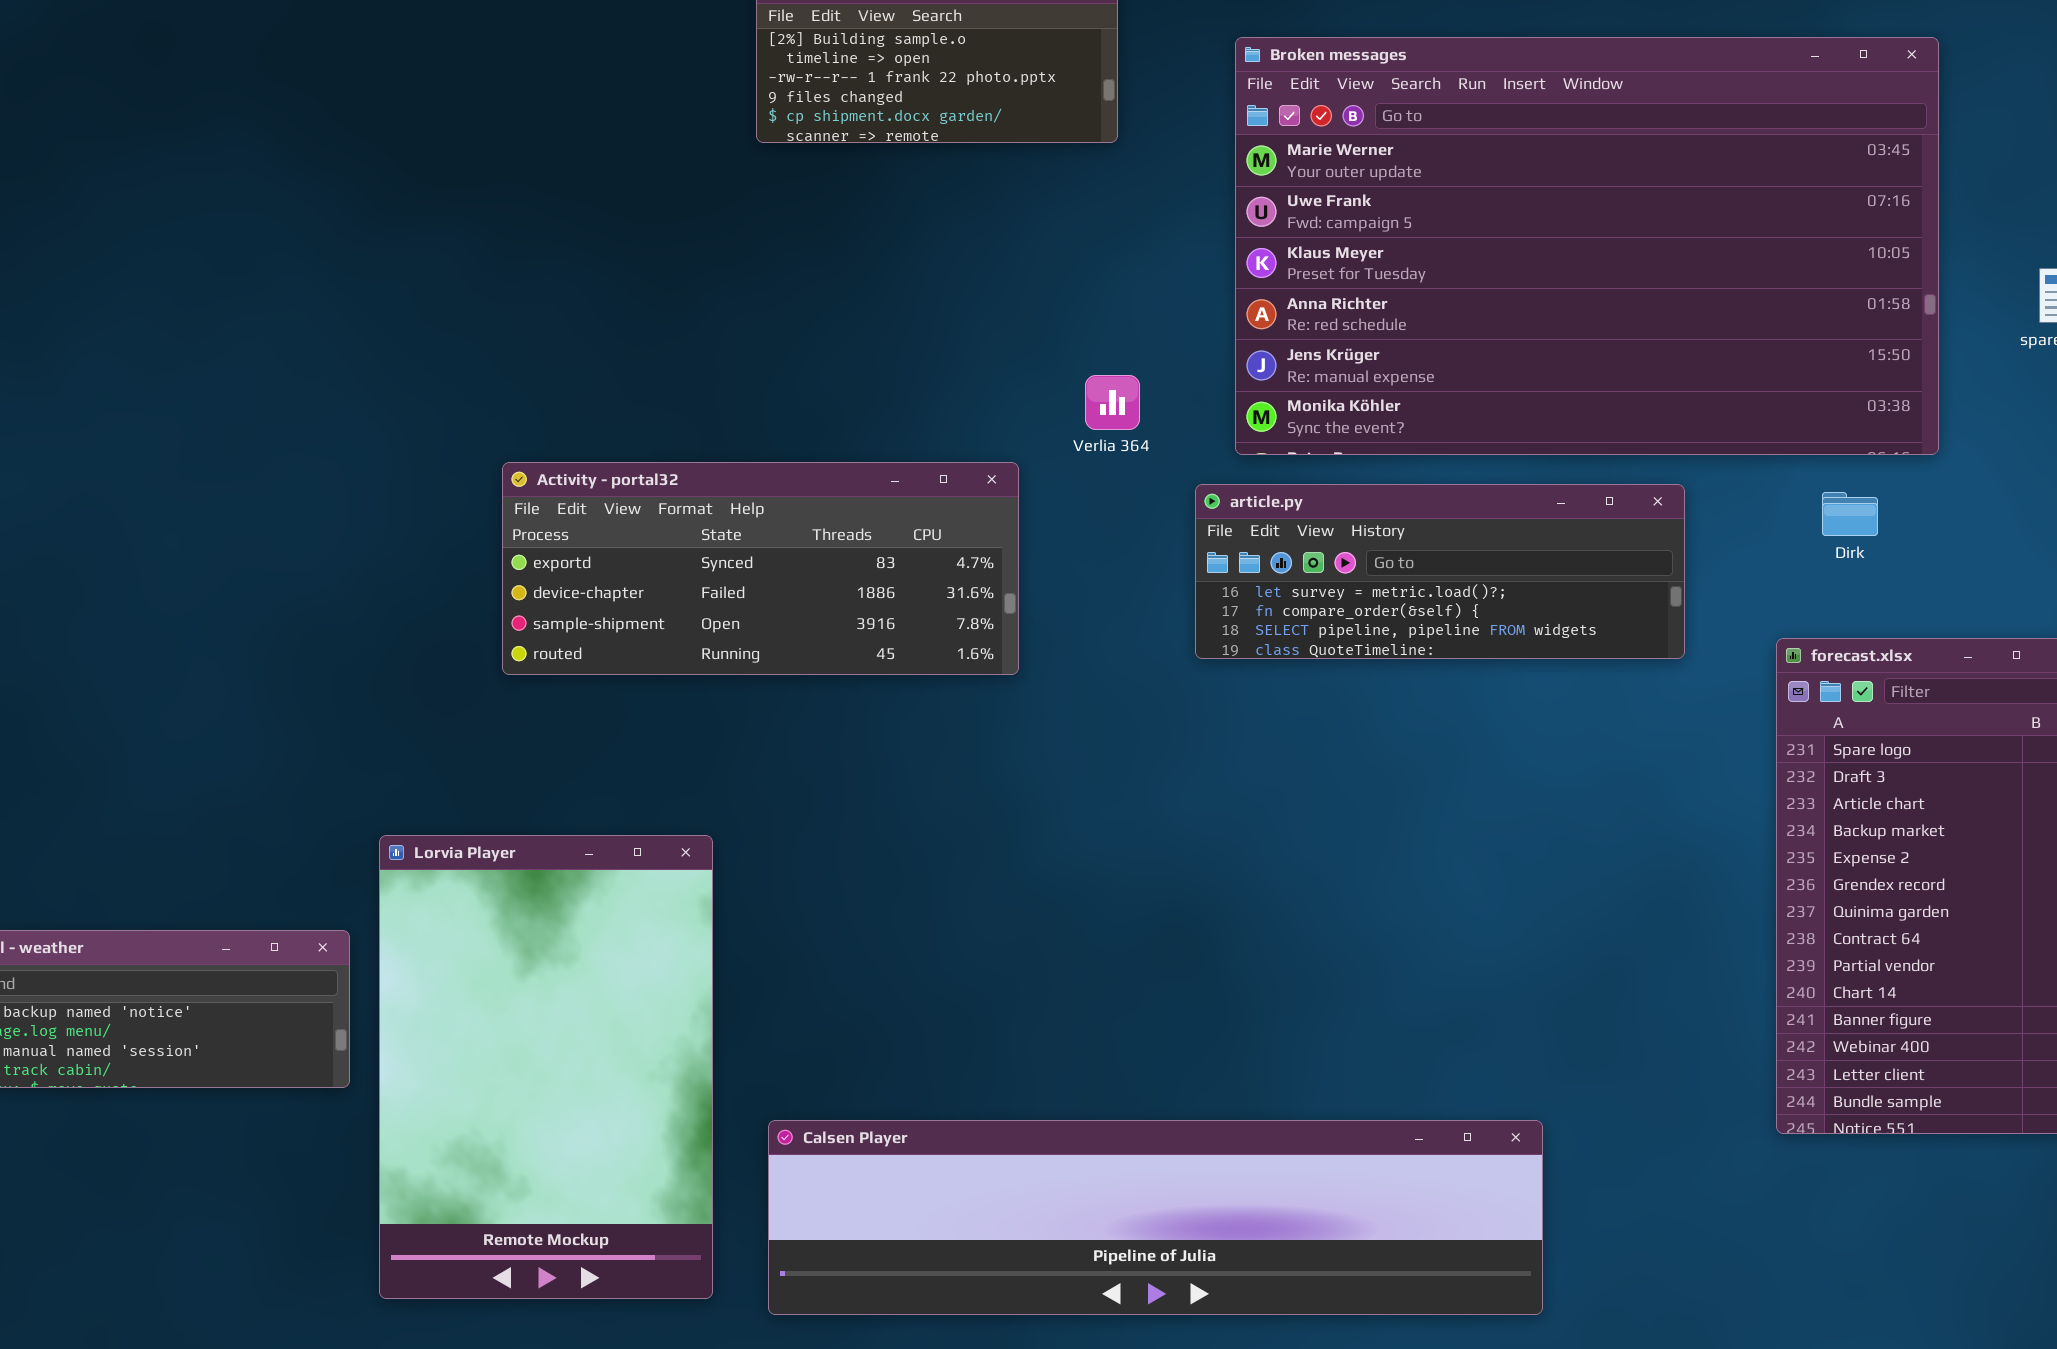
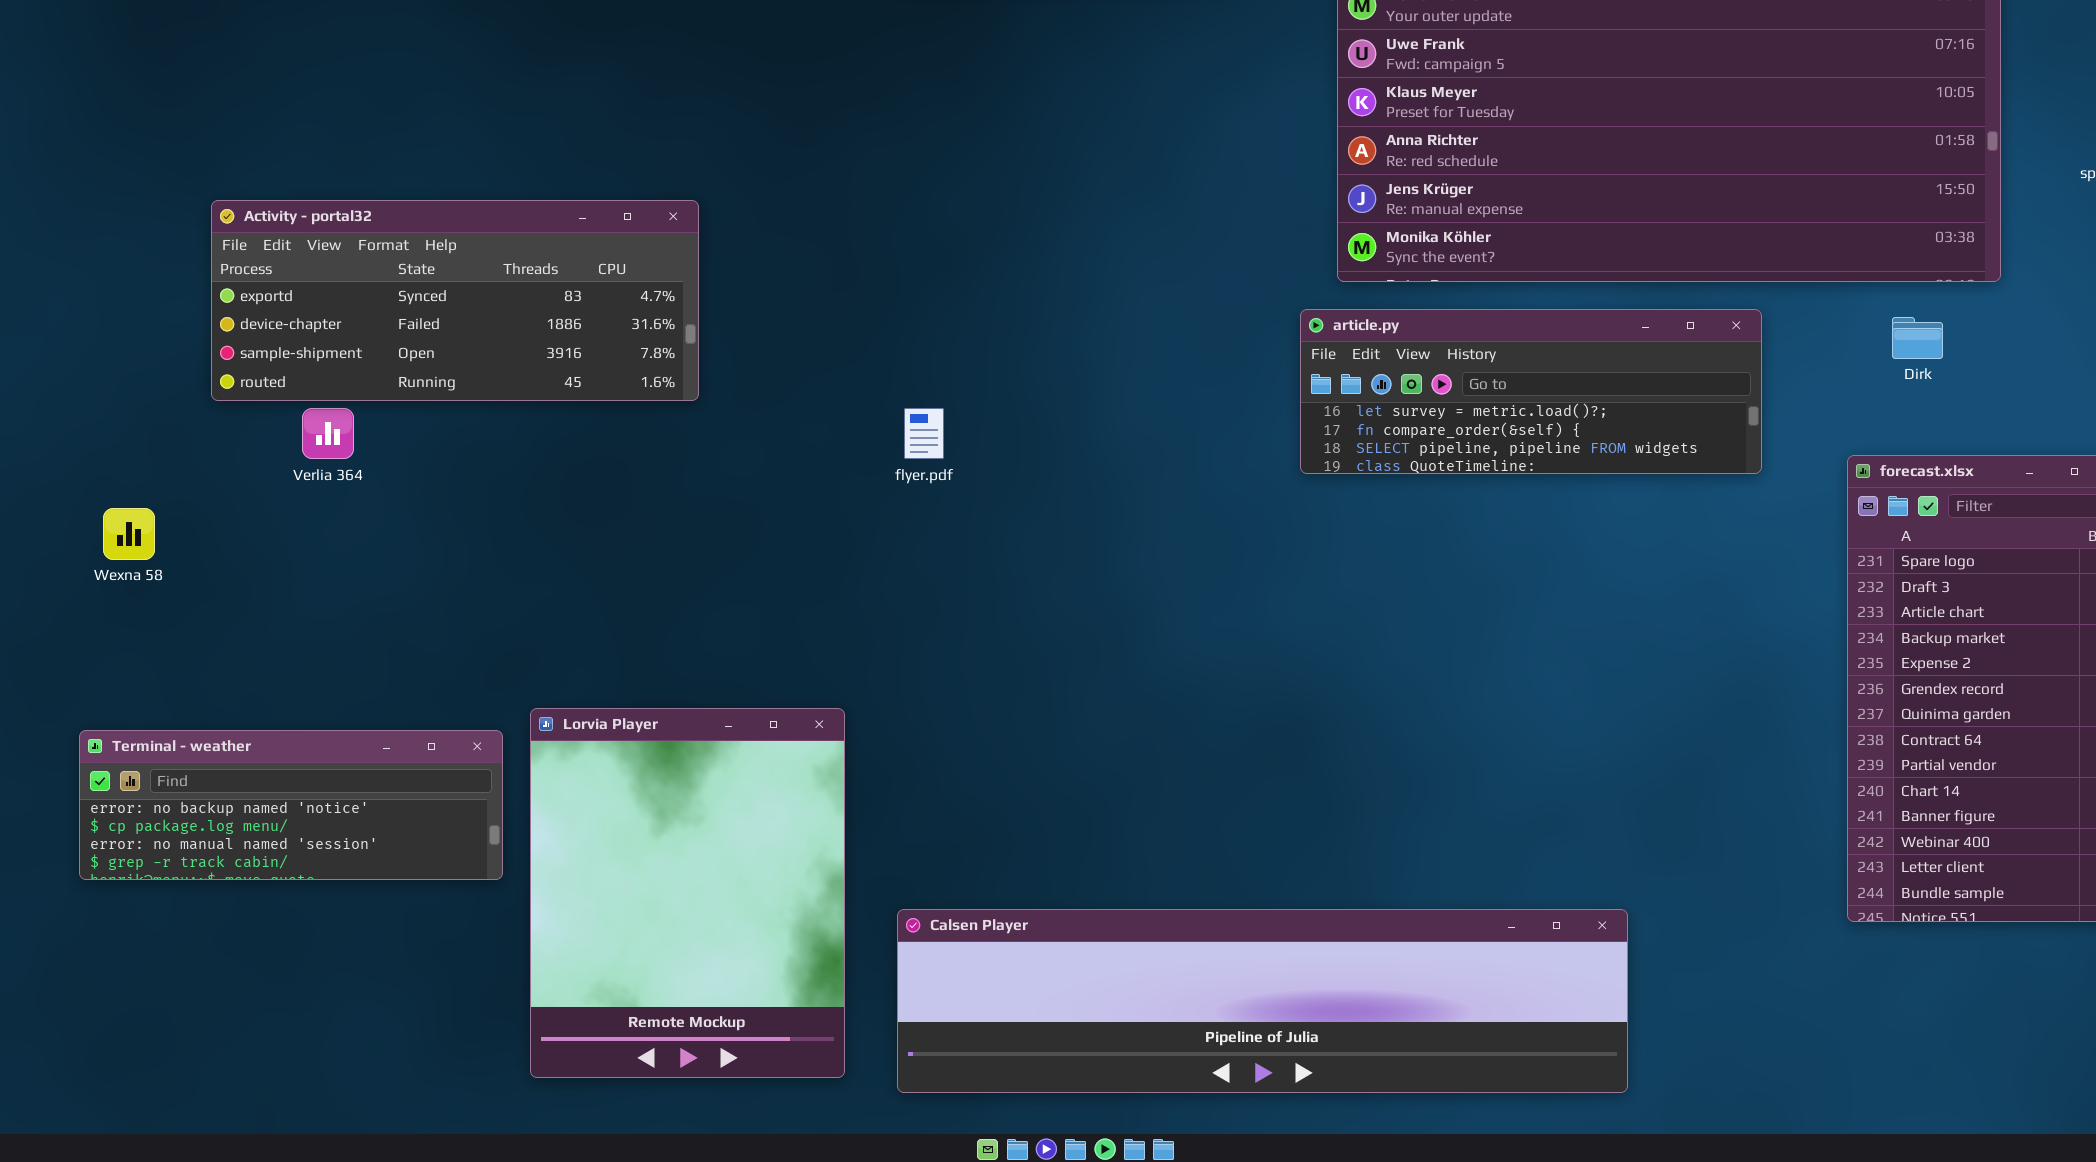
Verlia 364: [1085,375,1140,430] -> [302,408,354,459], moved
Activity - portal32: [502,462,1019,675] -> [211,200,699,401], moved
Lorvia Player: [379,835,713,1299] -> [530,708,845,1078], resized

